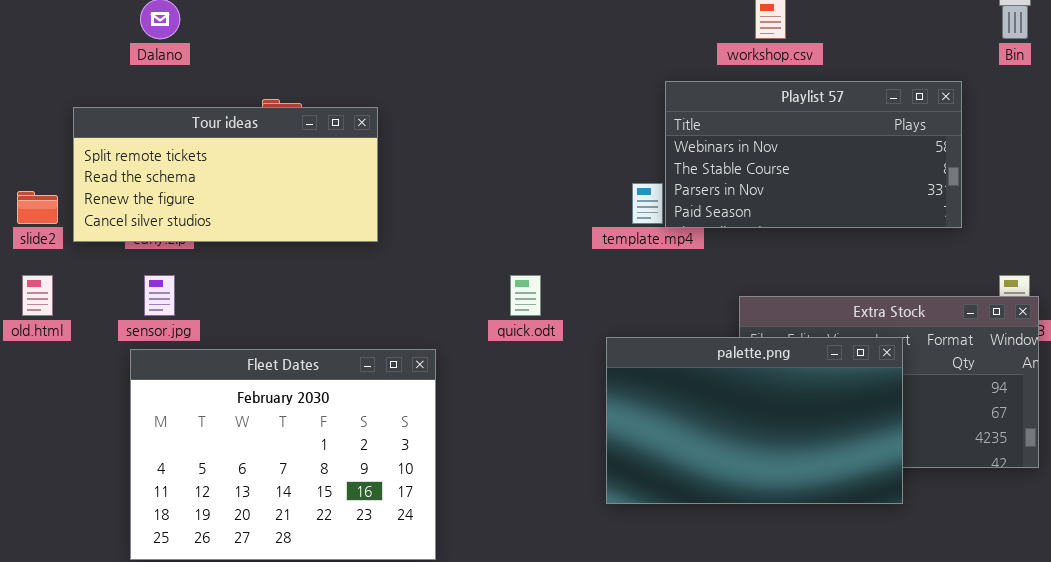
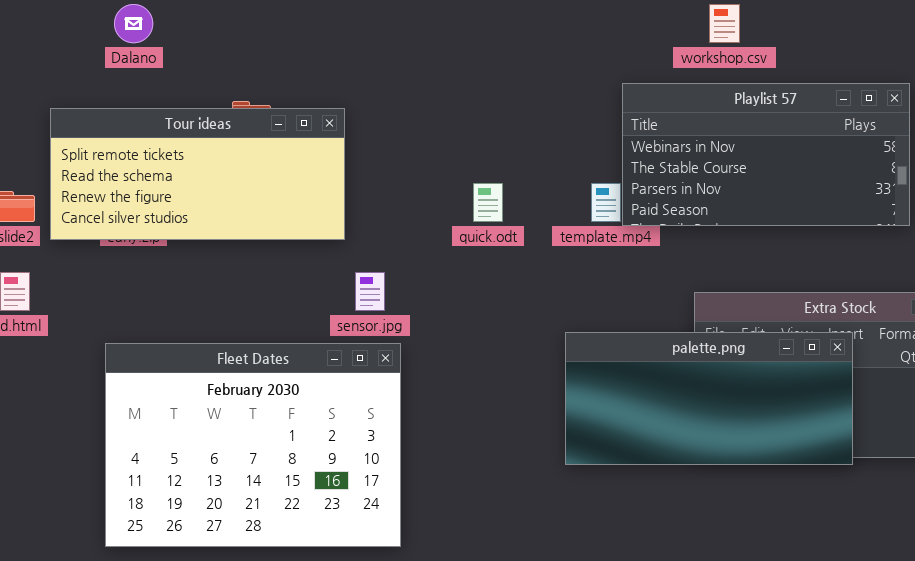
sensor.jpg: [144,275,175,316] -> [355,272,385,311], moved
quick.odt: [510,275,541,316] -> [473,183,503,222], moved
palette.png: [606,337,903,504] -> [565,332,853,465], resized

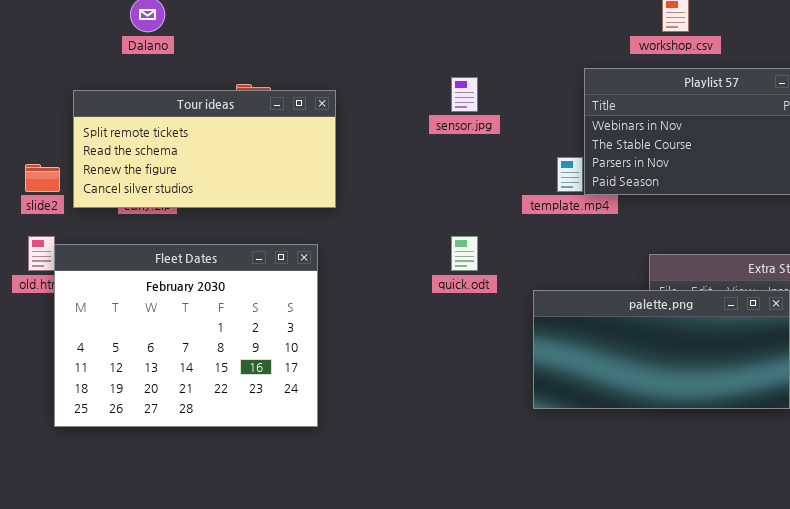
quick.odt: [473,183,503,222] -> [451,236,478,271], moved
sensor.jpg: [355,272,385,311] -> [451,77,478,112], moved
Fleet Dates: [105,343,401,547] -> [54,244,318,427], moved

